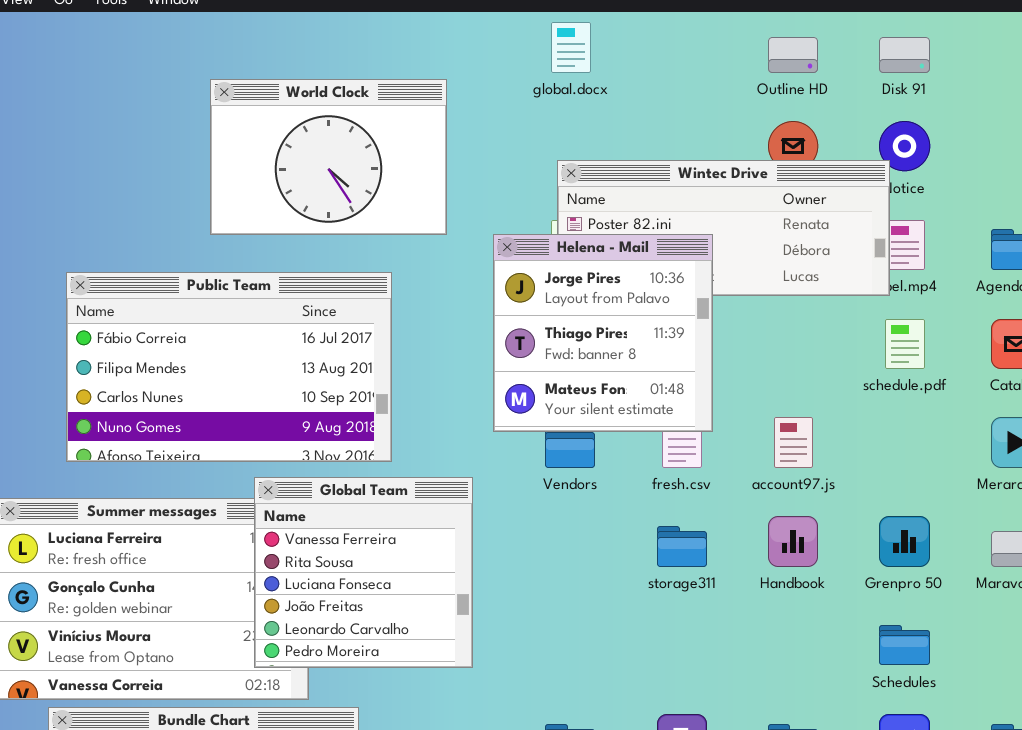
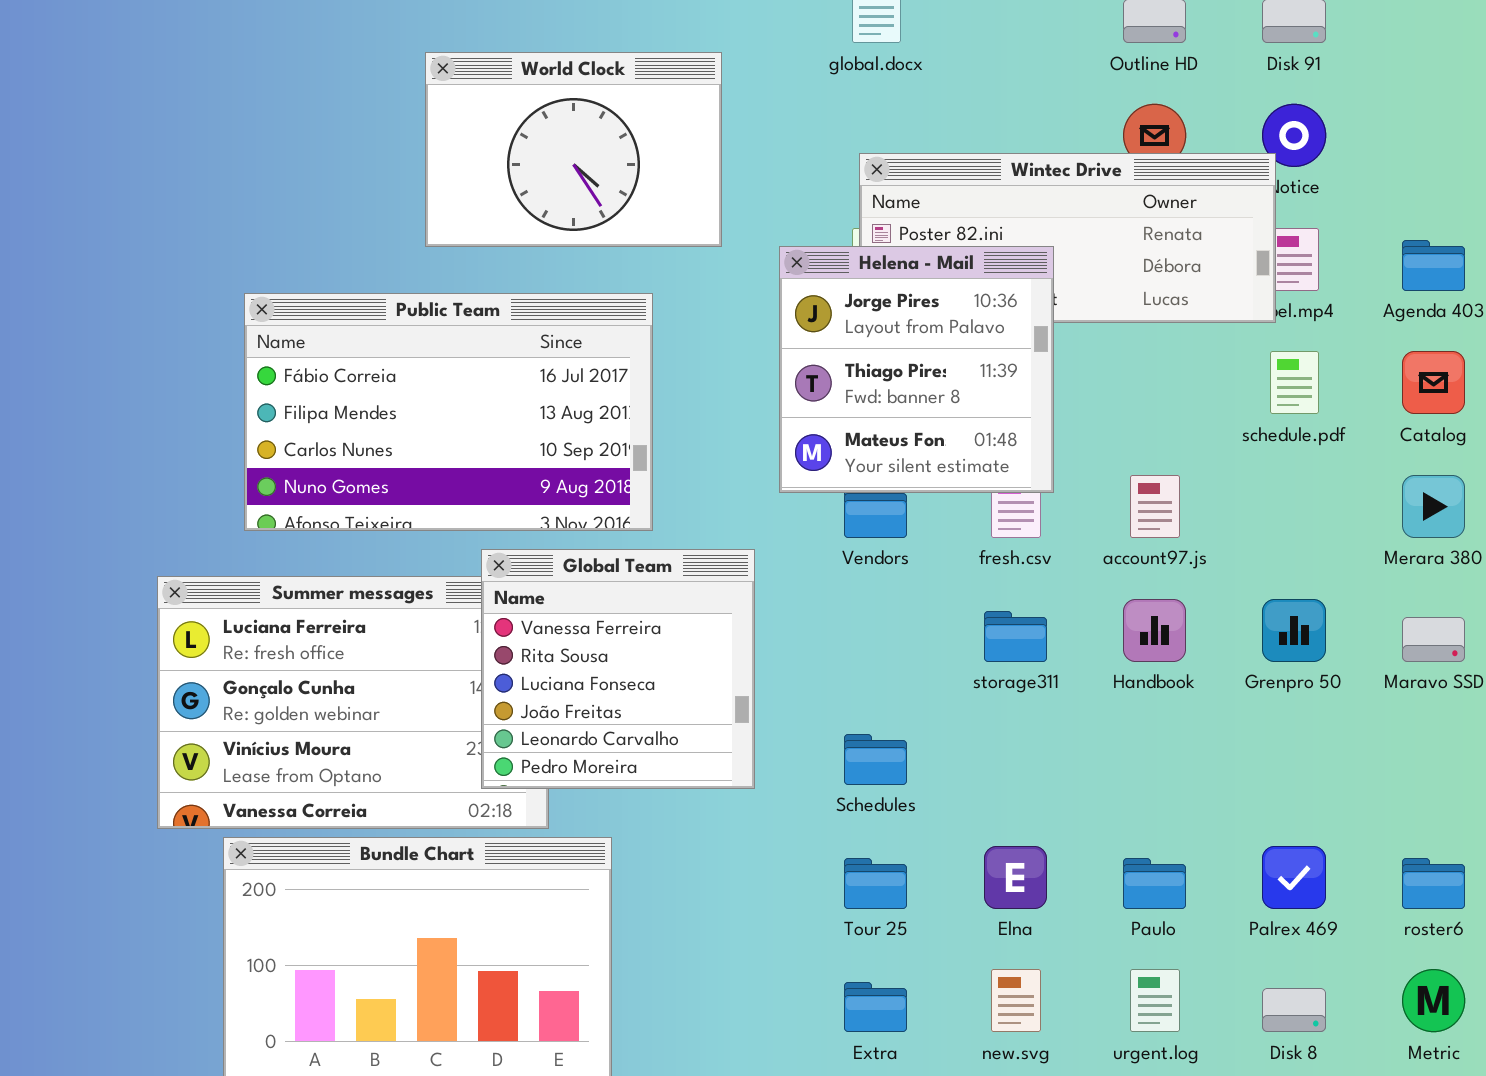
Schedules: [879,625,930,665] -> [844,734,907,785], moved

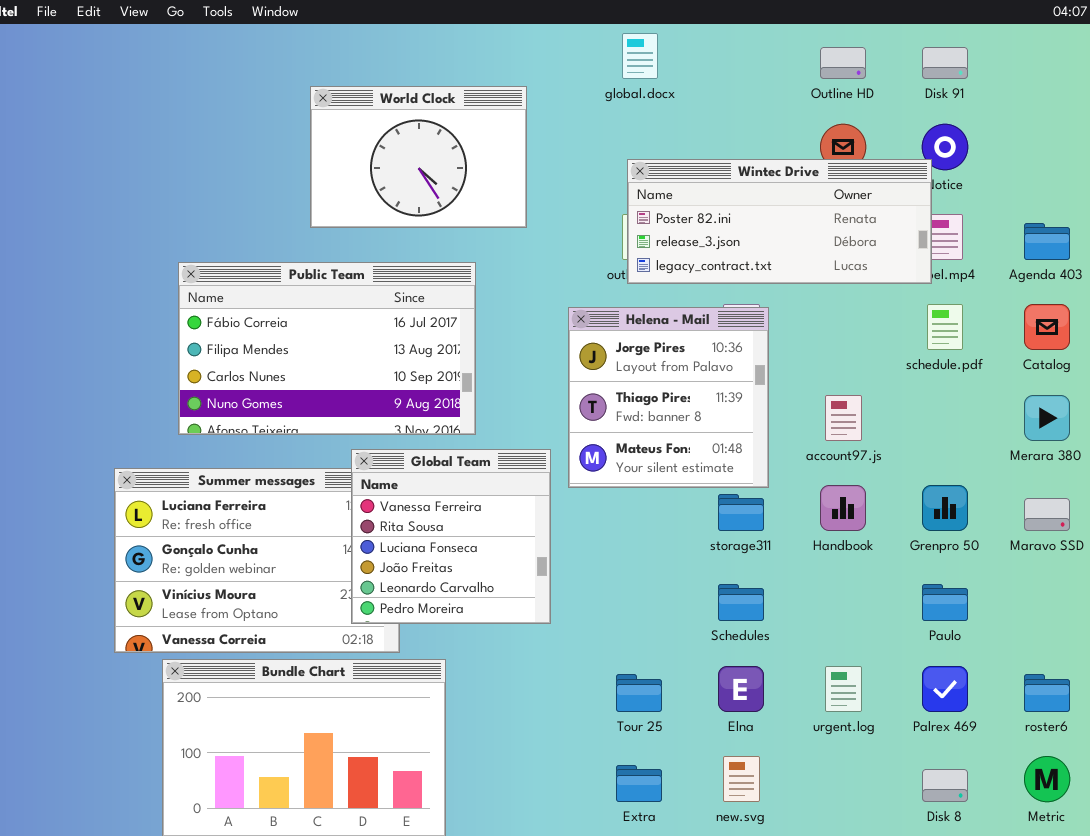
Helena - Mail: [779,246,1054,493] -> [568,307,769,488], moved
Schedules: [844,734,907,785] -> [718,584,764,621], moved
Paulo: [1123,858,1186,909] -> [922,584,968,621], moved
urgent.log: [1130,969,1180,1032] -> [825,666,862,712], moved

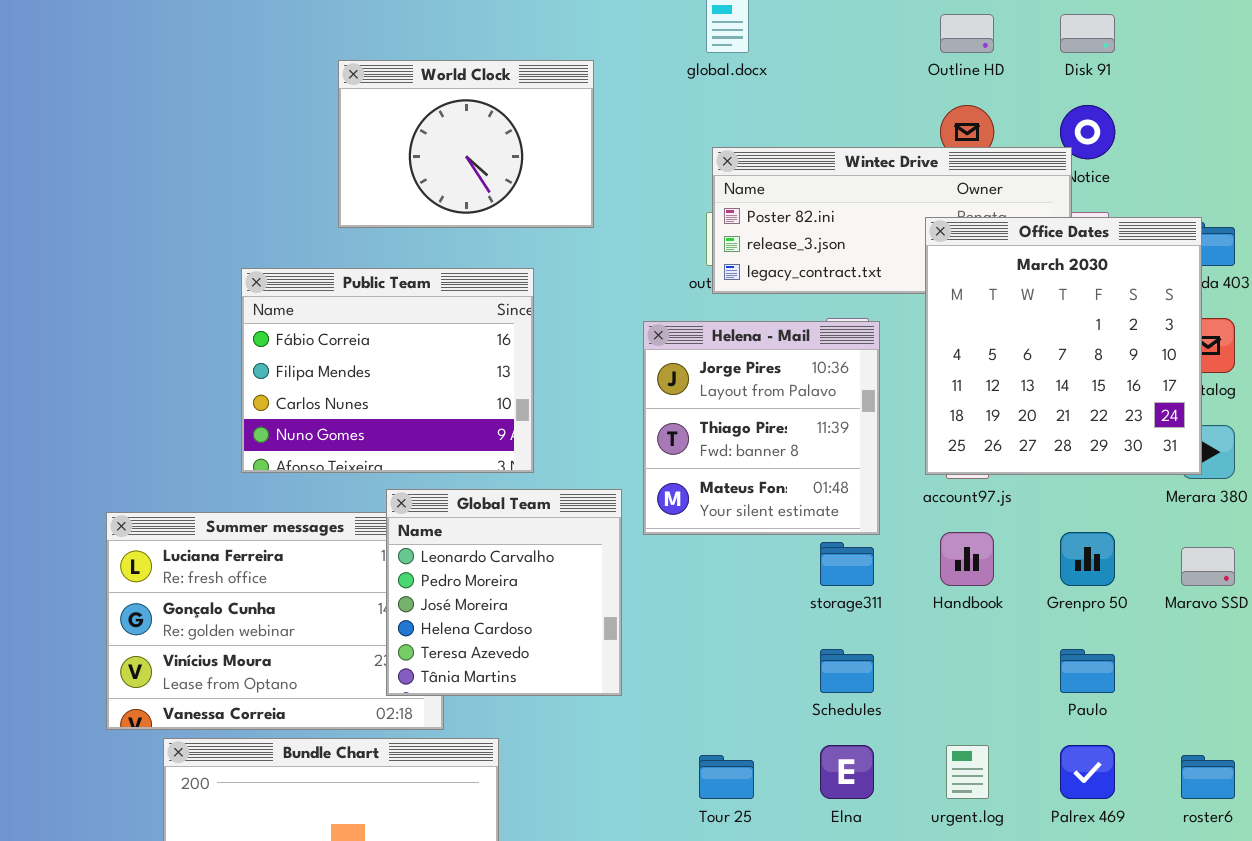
Office Dates: none -> [925,217,1202,475], opened
Public Team: [178,262,476,435] -> [241,268,534,473], resized
Global Team: [351,449,551,624] -> [386,489,622,696], scrolled down 4 rows

